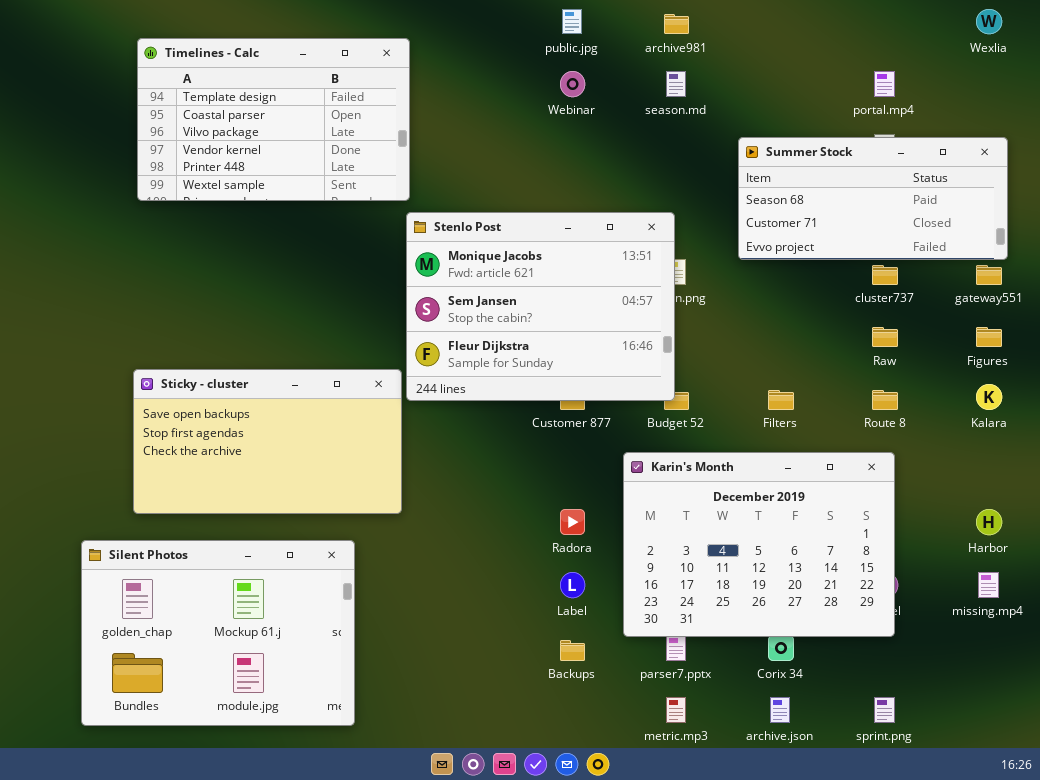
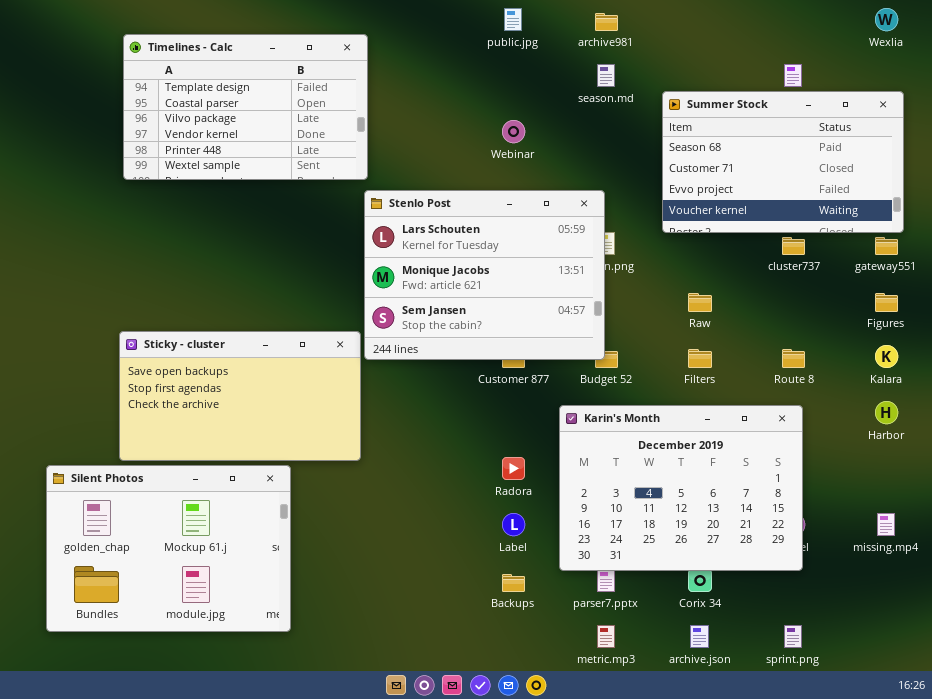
Webinar: [560,71,585,97] -> [502,120,525,143], moved
Summer Stock: [738,137,1008,260] -> [662,91,904,233], resized
Stenlo Post: [406,212,675,401] -> [364,190,605,360], scrolled up 1 row
Raw: [872,327,898,347] -> [688,293,712,312], moved
Harbor: [976,509,1002,535] -> [875,401,898,424], moved
Silent Photos: [81,540,355,726] -> [46,465,291,632], moved

